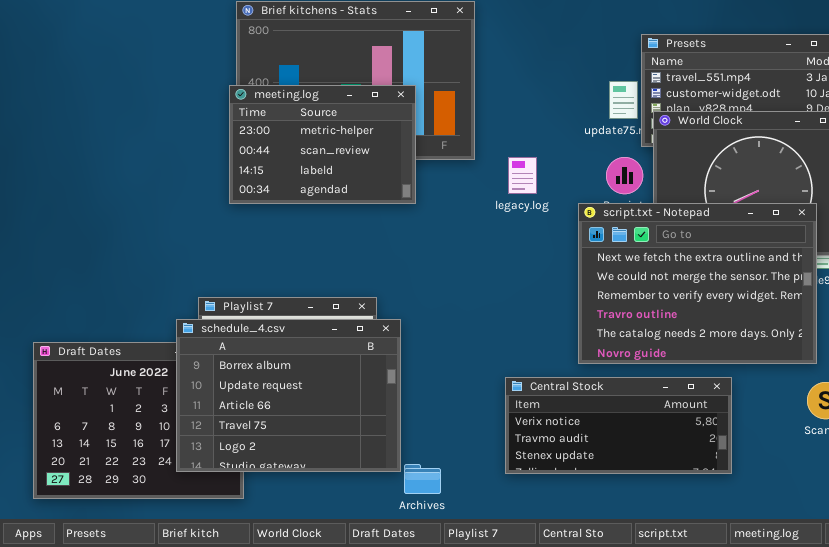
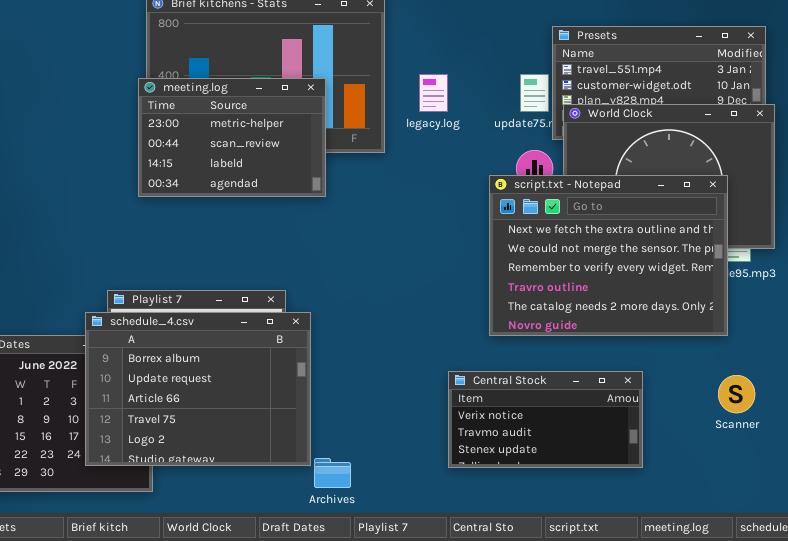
legacy.log: [508,157,537,194] -> [419,74,448,112], moved
script.txt - Notepad: [578,203,817,364] -> [489,175,728,336], moved
Central Stock: [505,377,732,474] -> [448,371,643,468], resized

